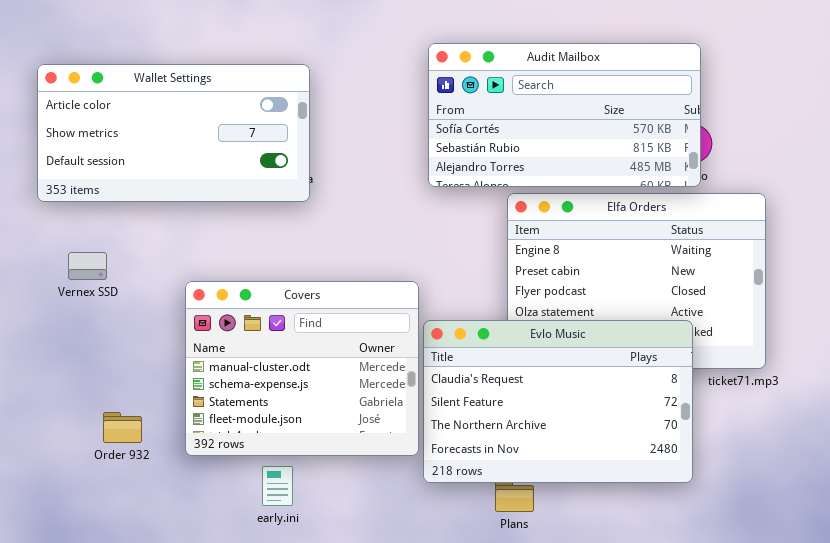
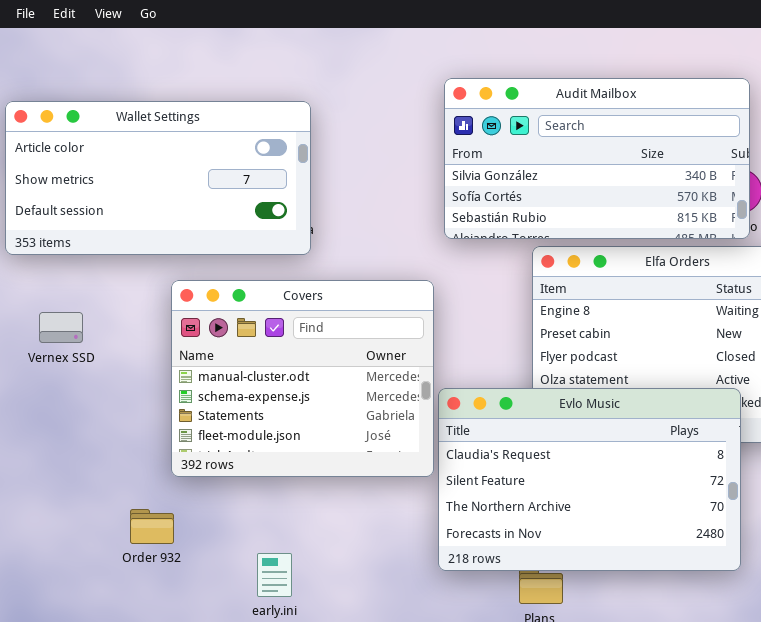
Audit Mailbox: [428,43,701,187] -> [444,78,750,239], scrolled up 1 row
Covers: [185,281,419,456] -> [171,280,434,477], moved
Order 932: [103,412,142,443] -> [130,509,174,544], moved

